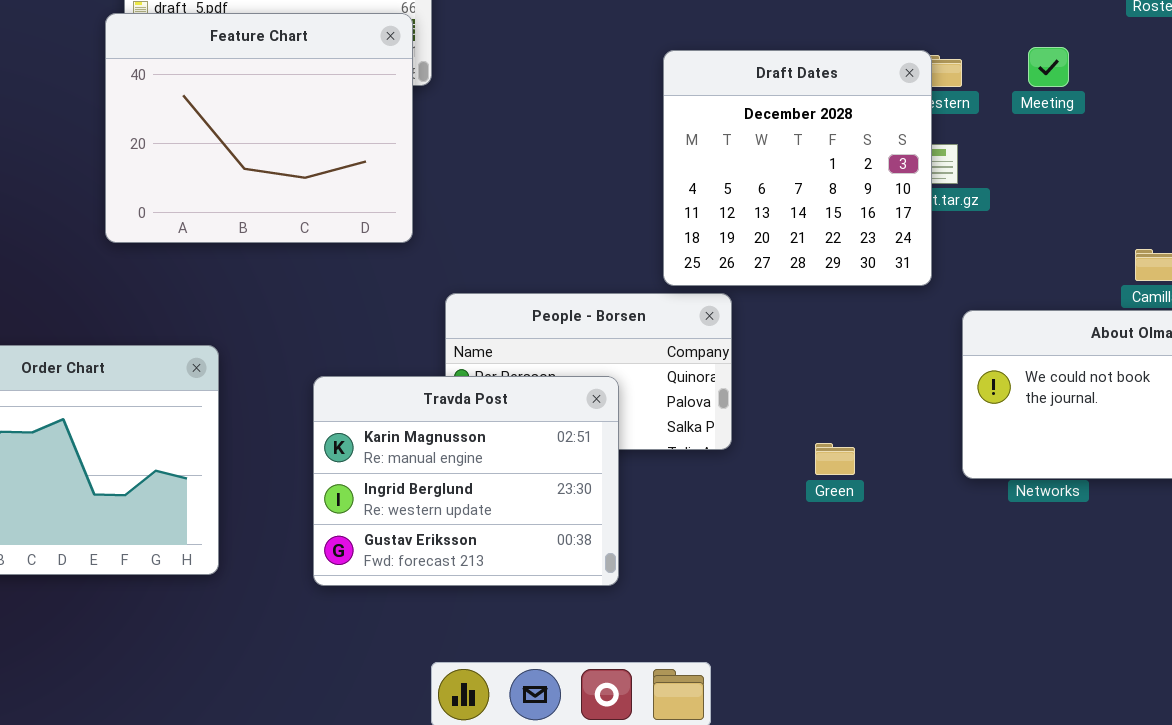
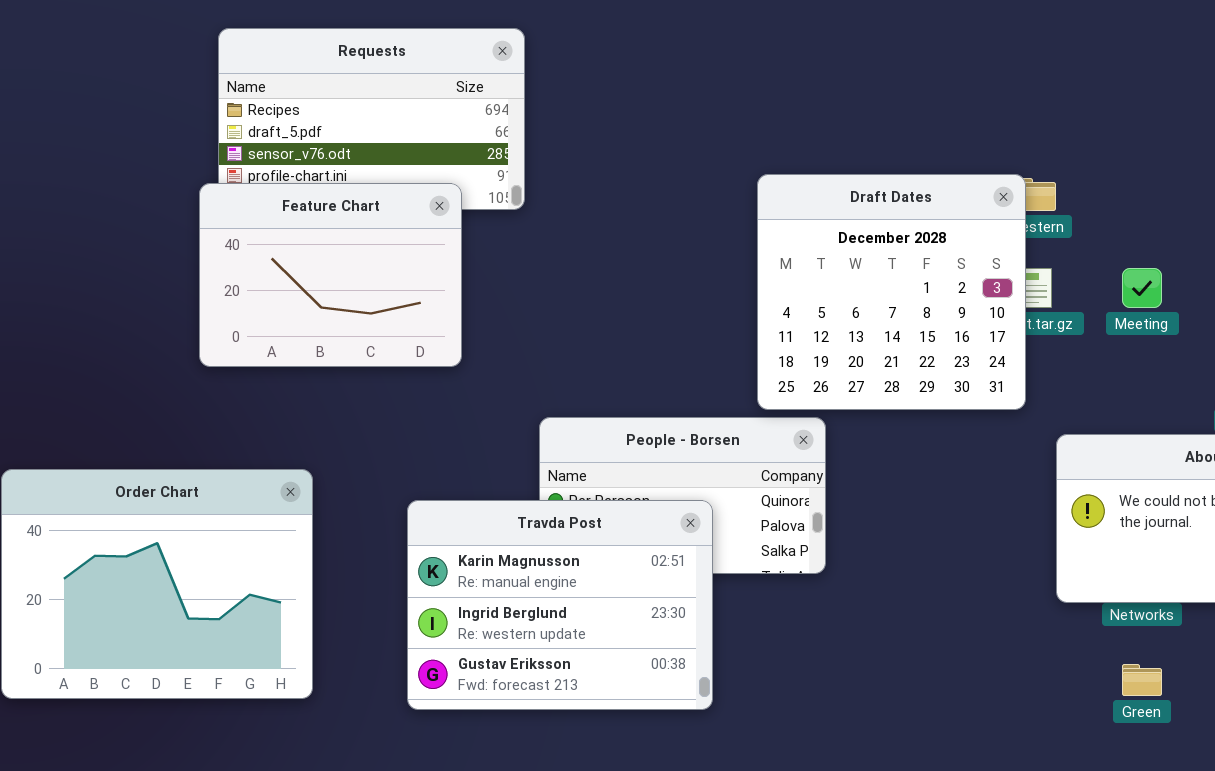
Feature Chart: [105,13,413,243] -> [199,183,462,367], resized
Meeting: [1028,47,1069,87] -> [1122,268,1162,308], moved
Green: [815,443,855,475] -> [1122,664,1162,696], moved

